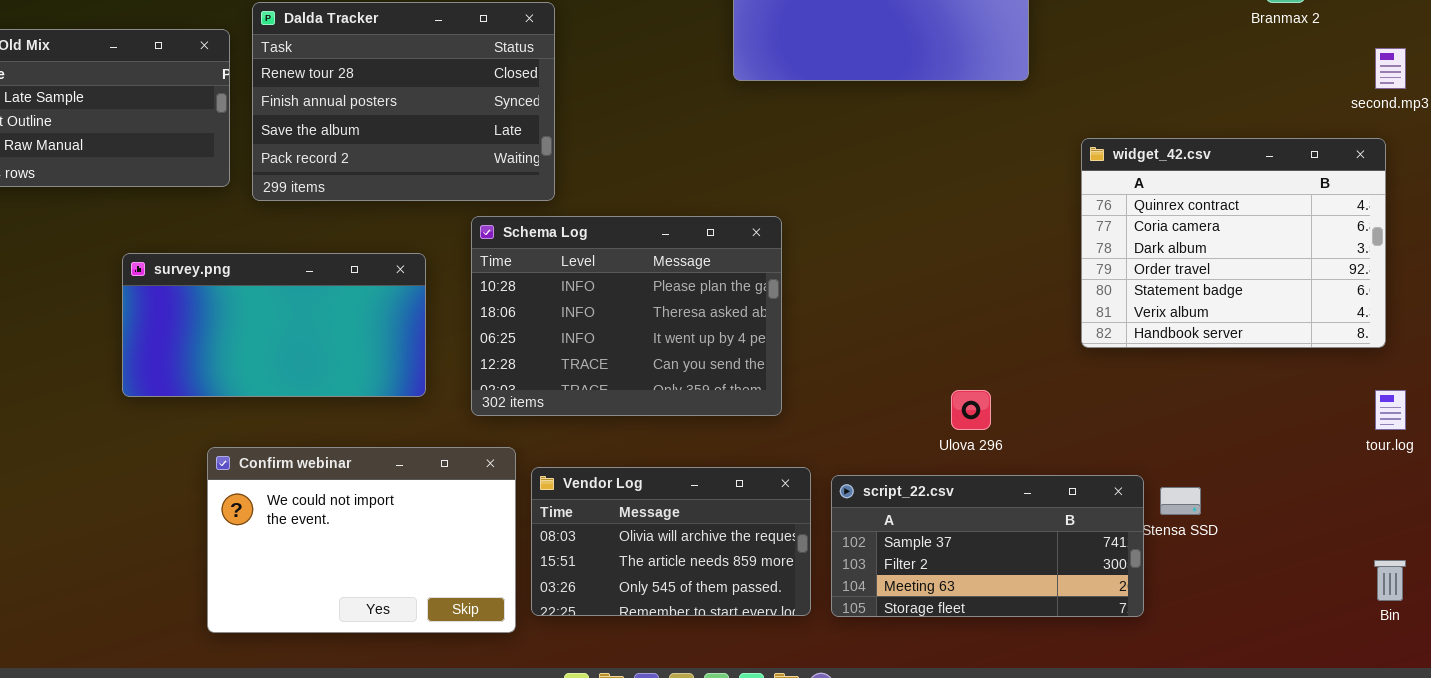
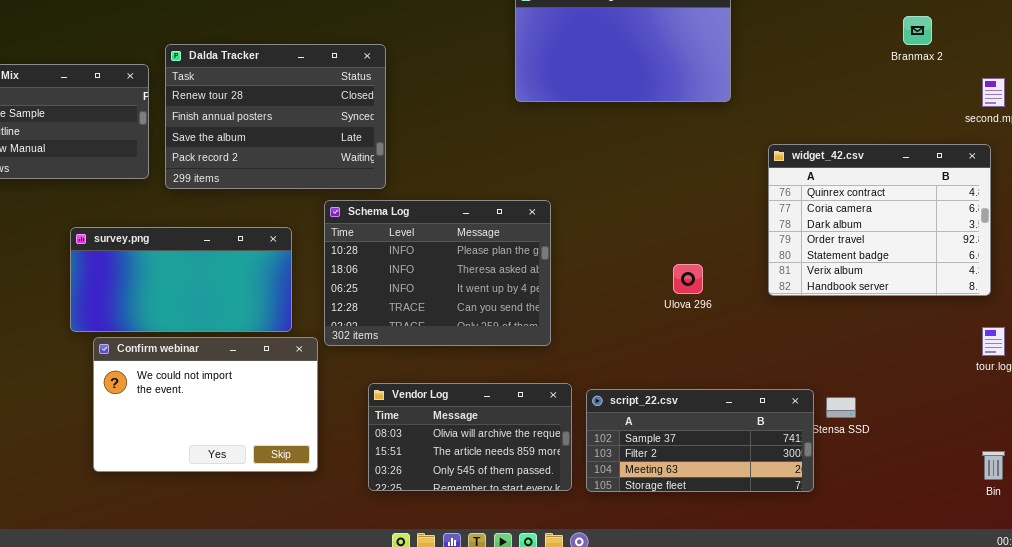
Ulova 296: [951,390,991,430] -> [673,264,703,294], moved
Confirm webinar: [207,447,516,633] -> [93,337,318,472], moved

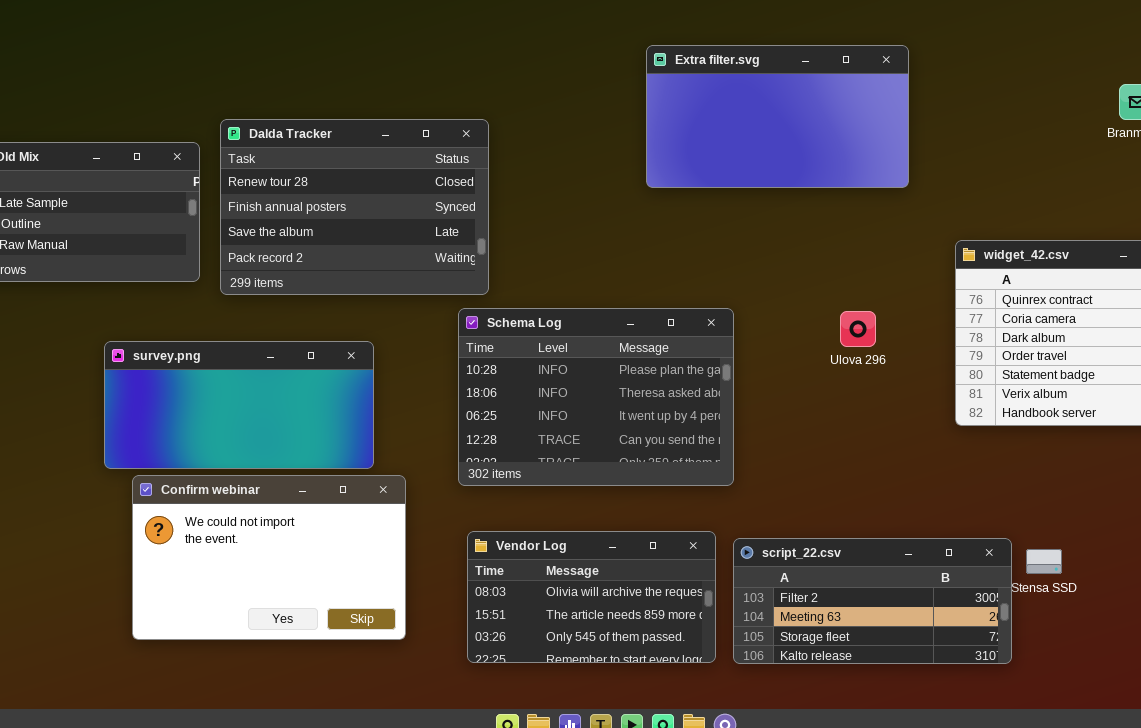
Schema Log: [324,200,551,346] -> [458,308,734,486], moved
Ulova 296: [673,264,703,294] -> [840,311,876,347], moved
script_22.csv: [586,389,814,492] -> [733,538,1012,664], scrolled down 1 row

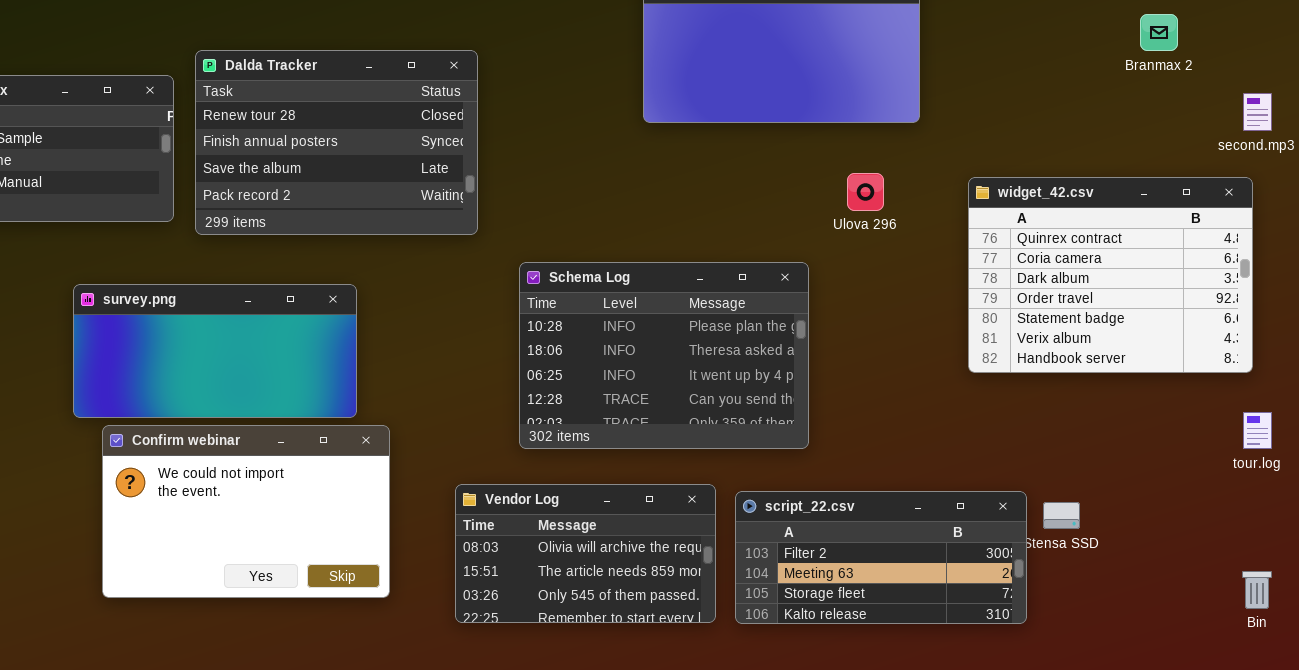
Schema Log: [458,308,734,486] -> [519,262,809,449], moved
Ulova 296: [840,311,876,347] -> [847,173,884,211], moved

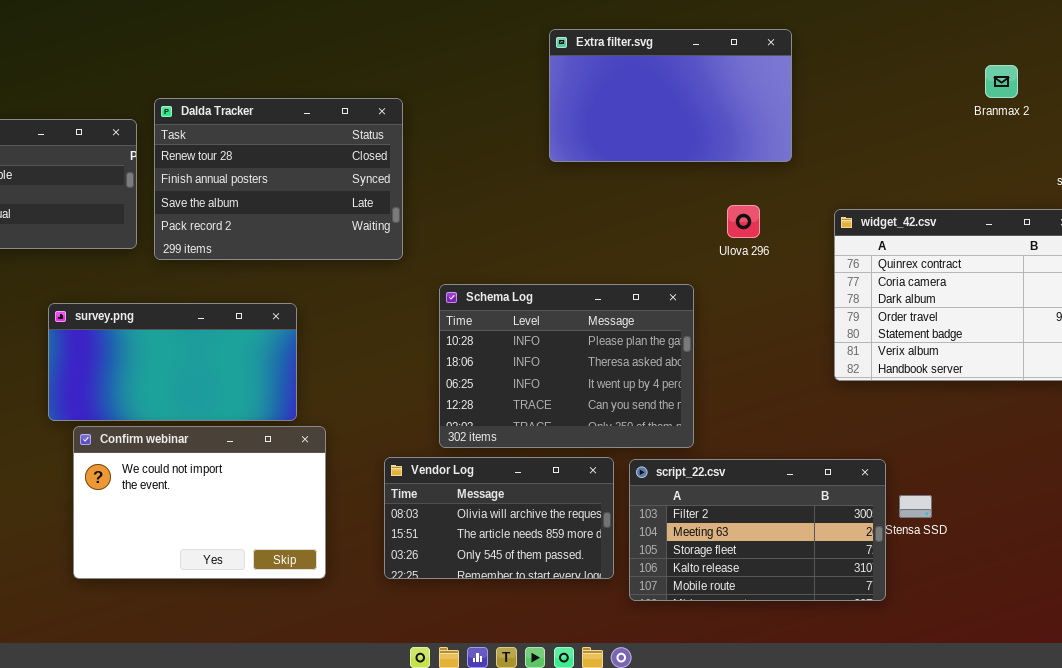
Vendor Log: [455,484,716,623] -> [384,457,614,579], moved
script_22.csv: [735,491,1027,624] -> [629,459,886,601], resized

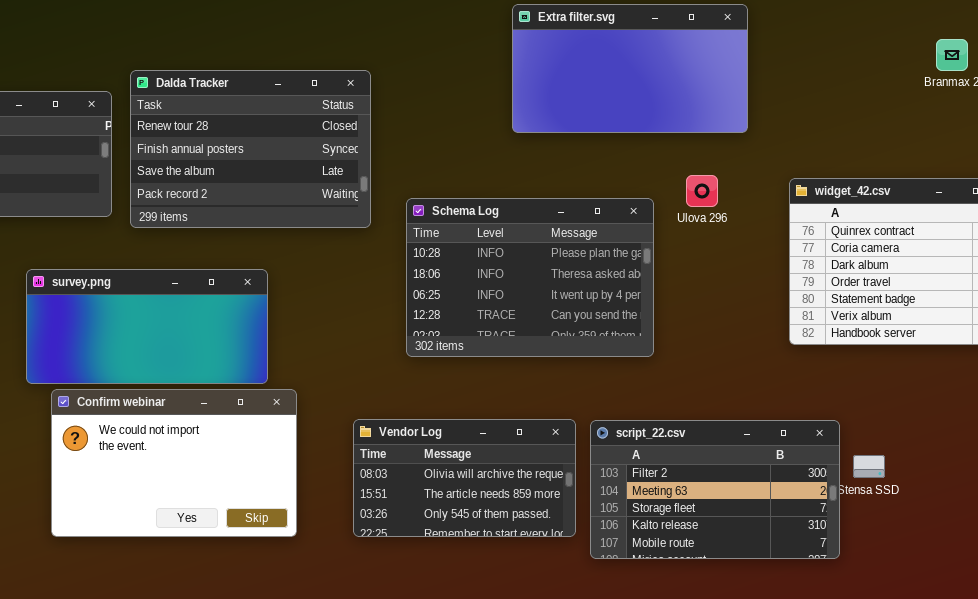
Schema Log: [439,284,694,448] -> [406,198,654,357], moved

